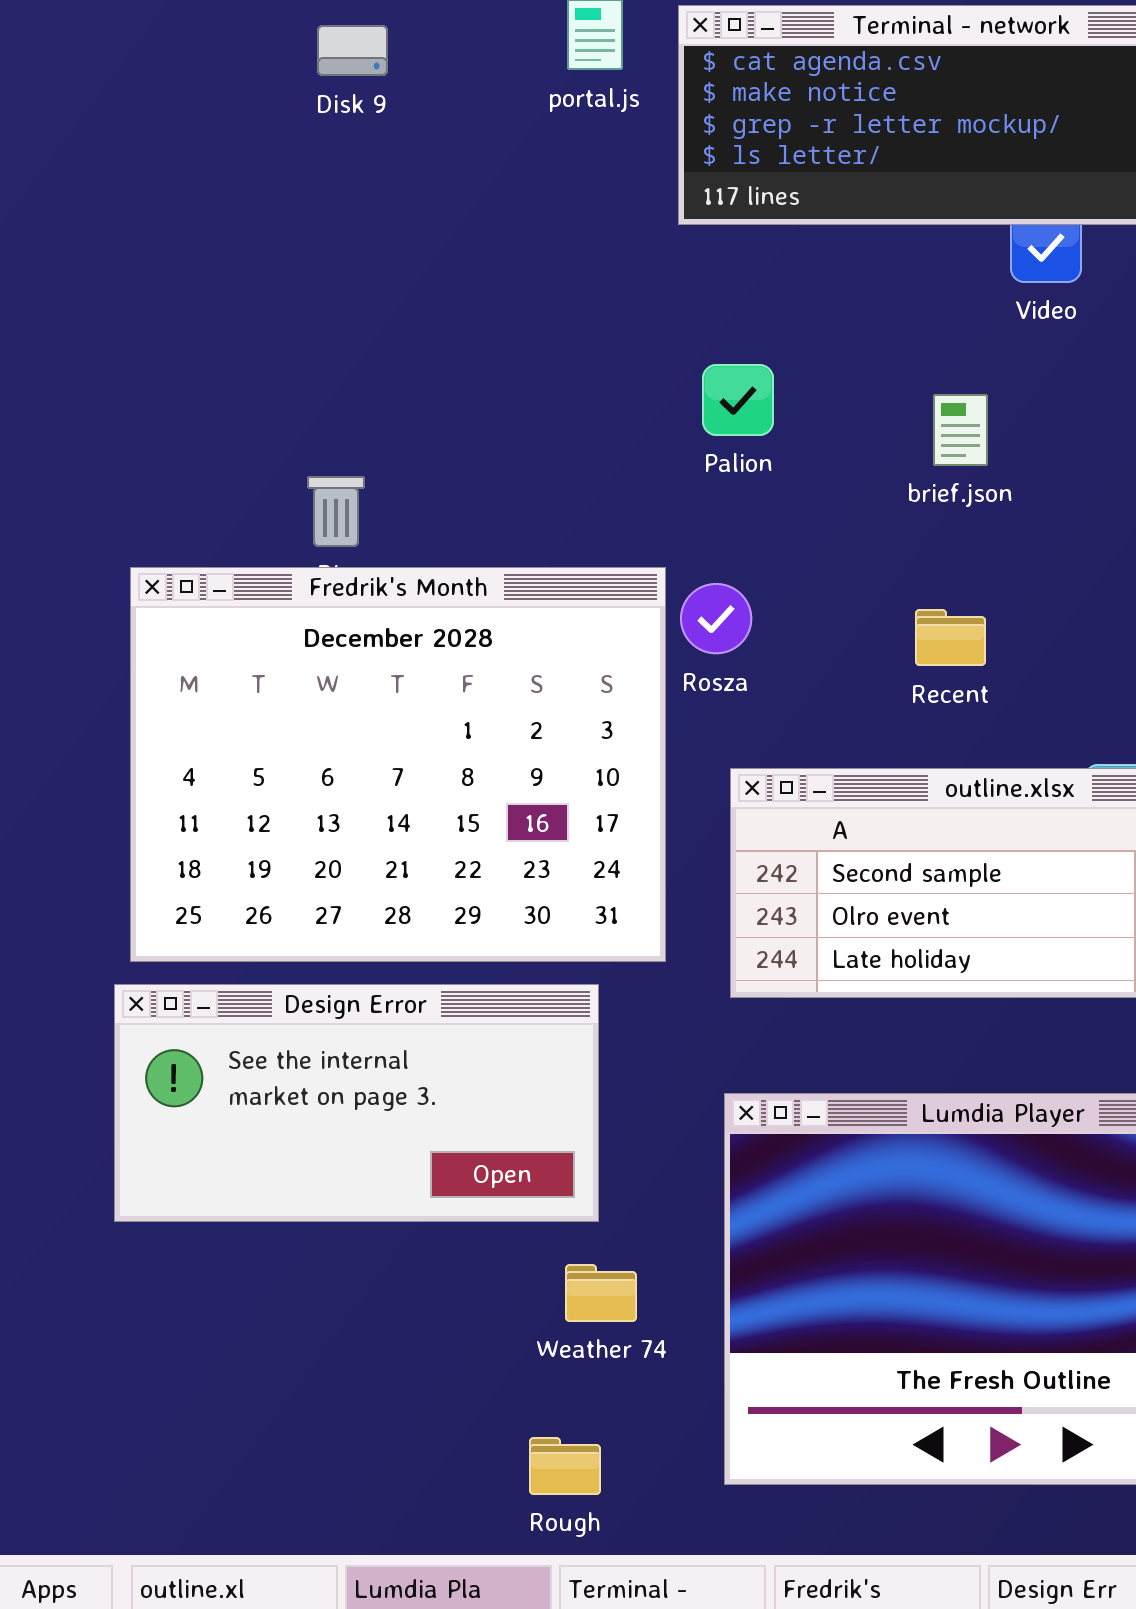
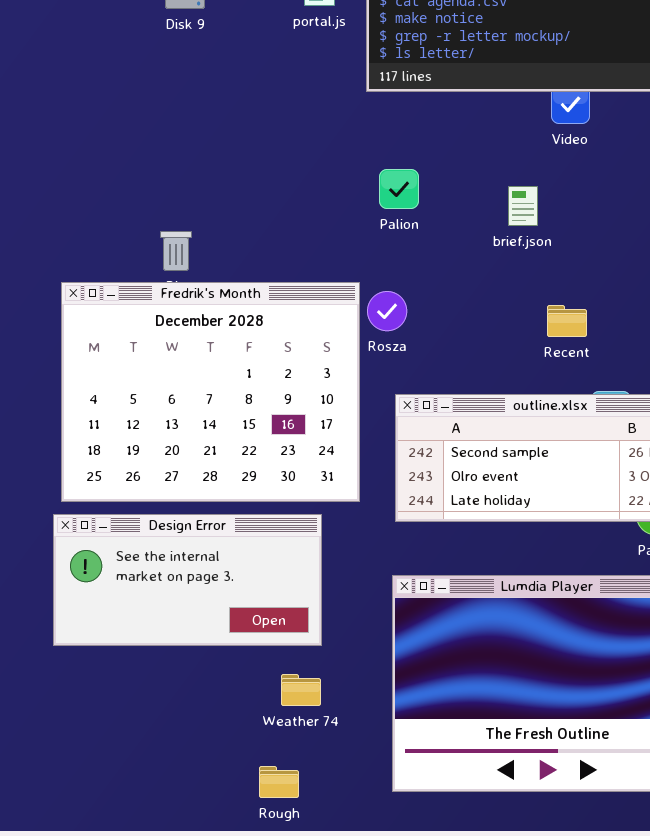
Recent: [915,609,986,666] -> [547,305,587,337], moved
Weather 74: [565,1264,637,1322] -> [281,674,321,706], moved
Rough: [529,1437,601,1495] -> [259,766,299,798], moved

